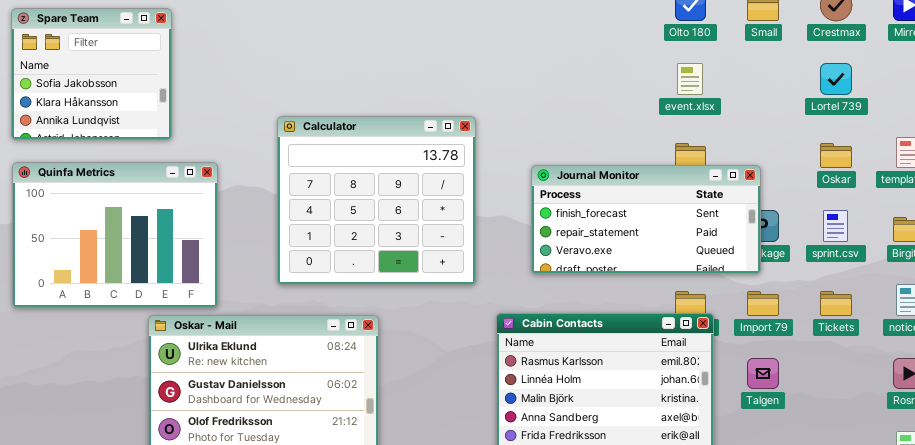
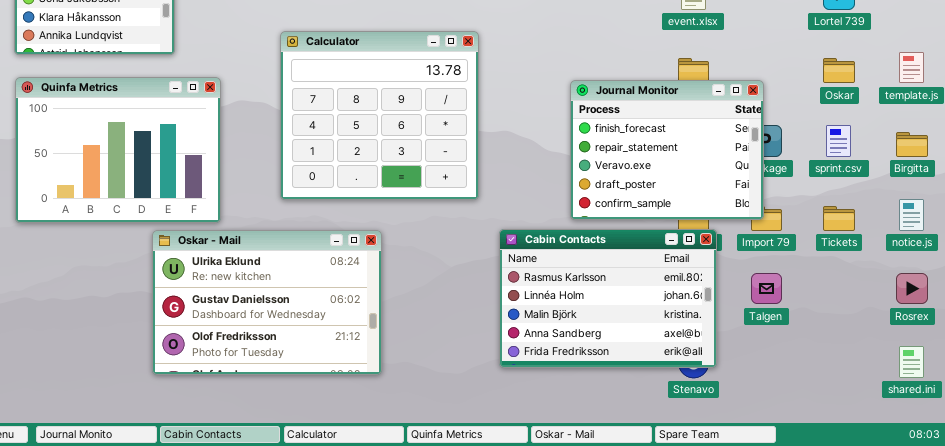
Journal Monitor: [531,165,761,274] -> [570,80,764,220], resized

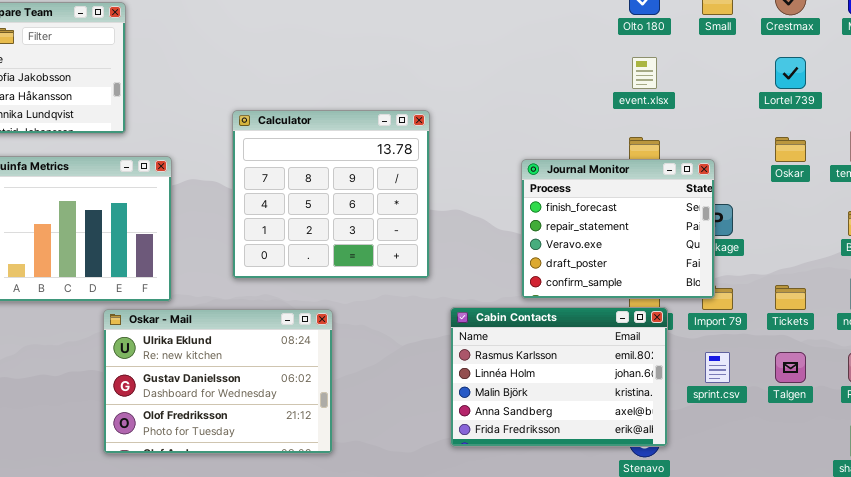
sprint.csv: [826,125,851,157] -> [705,352,730,383], moved
Talgen: [751,273,782,304] -> [775,352,806,383], moved

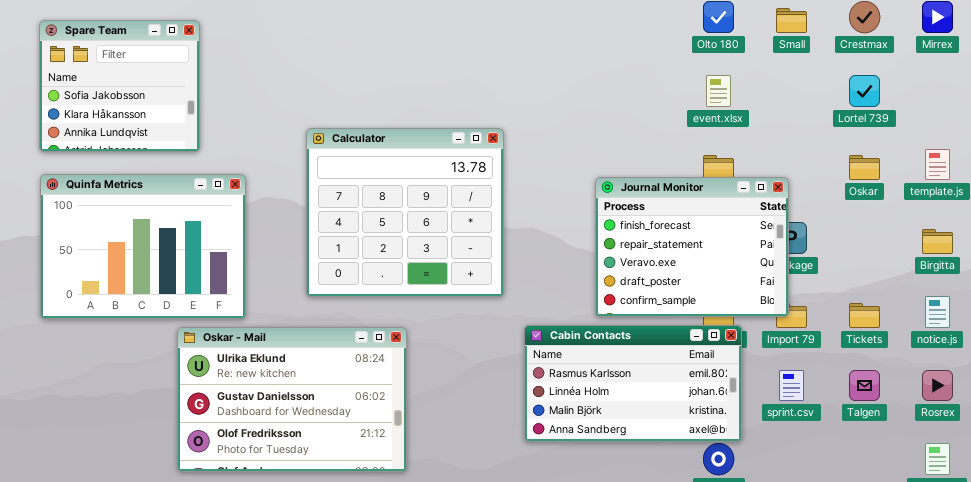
Cabin Contacts: [450,307,668,447] -> [524,325,742,442], resized

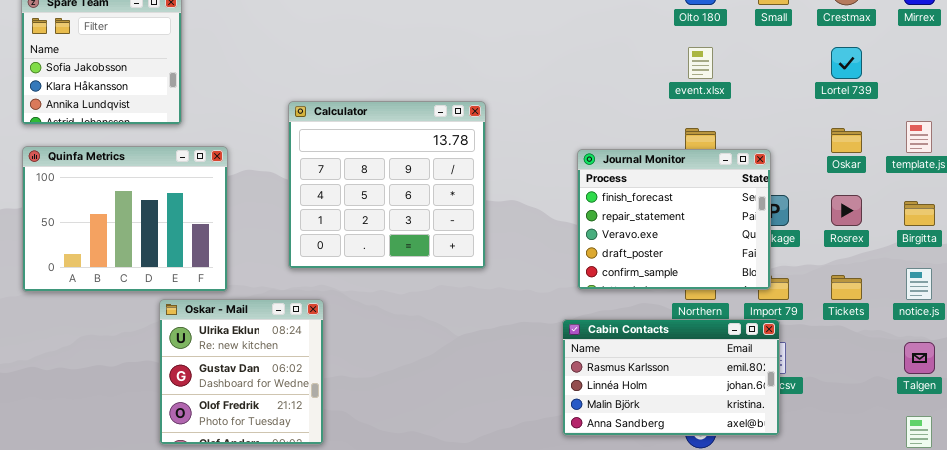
Cabin Contacts: [524,325,742,442] -> [562,319,780,436], moved
Oskar - Mail: [177,327,407,472] -> [159,299,324,445], resized
Talgen: [849,370,880,401] -> [904,342,935,374], moved
Rosrex: [922,370,953,401] -> [831,195,862,226], moved

